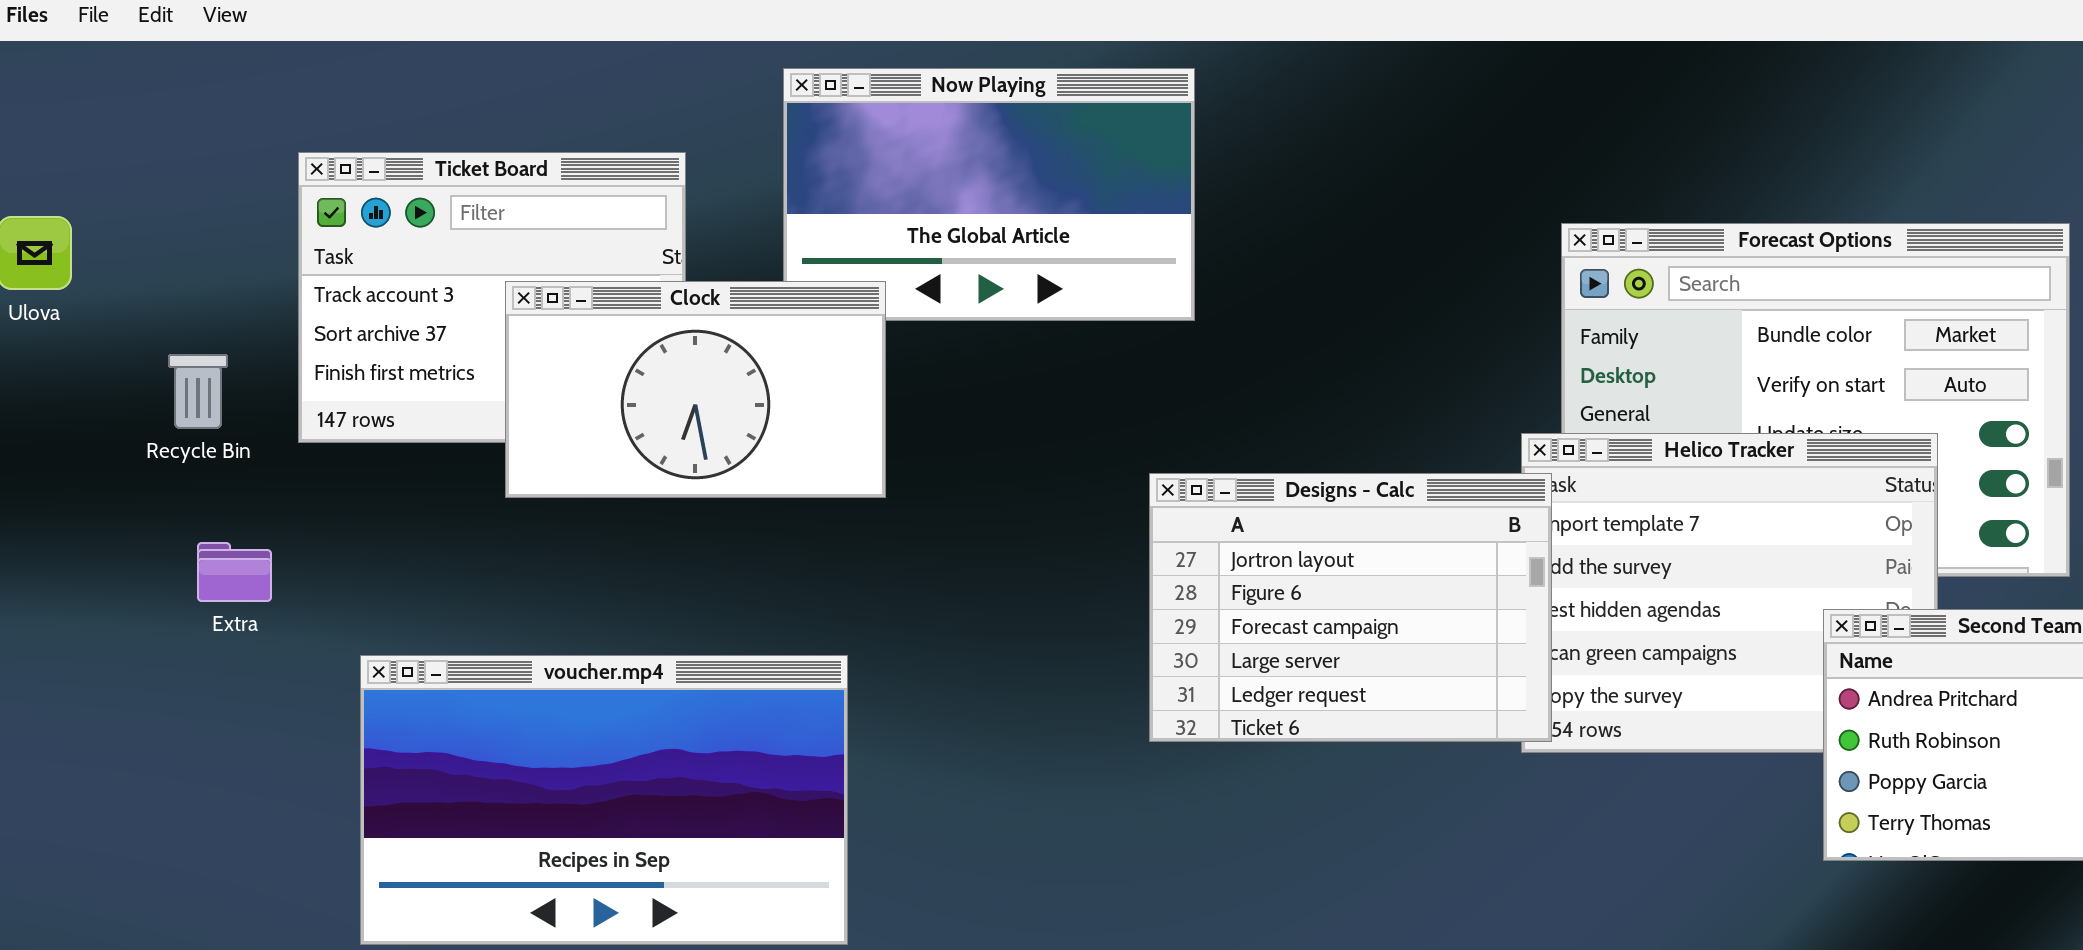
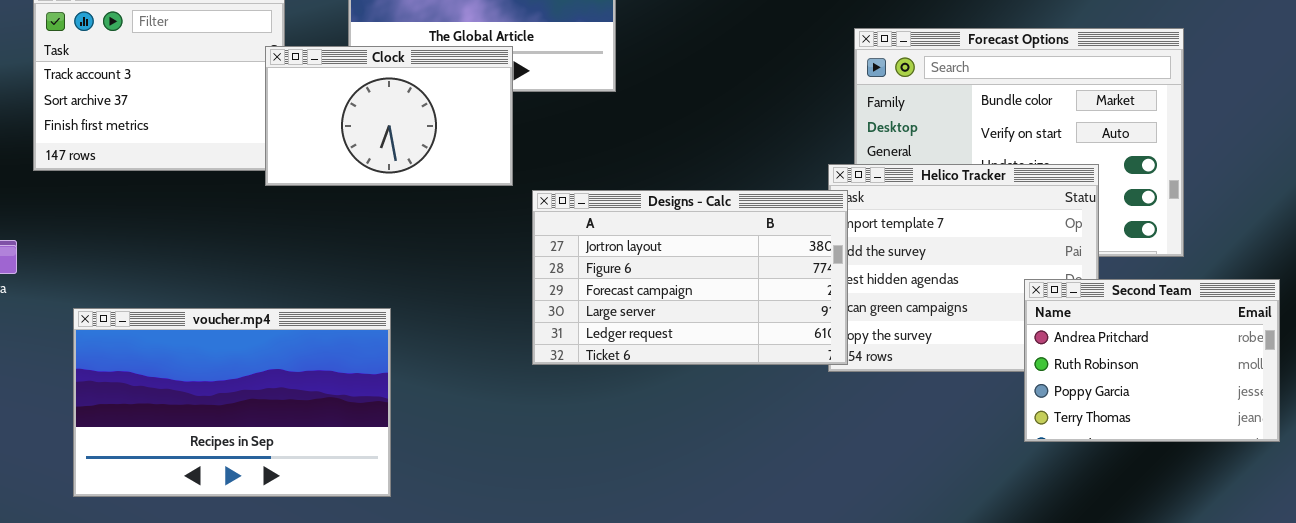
Clock: [505,281,886,498] -> [265,46,513,186], moved
Designs - Calc: [1149,473,1552,742] -> [532,190,848,365], resized

